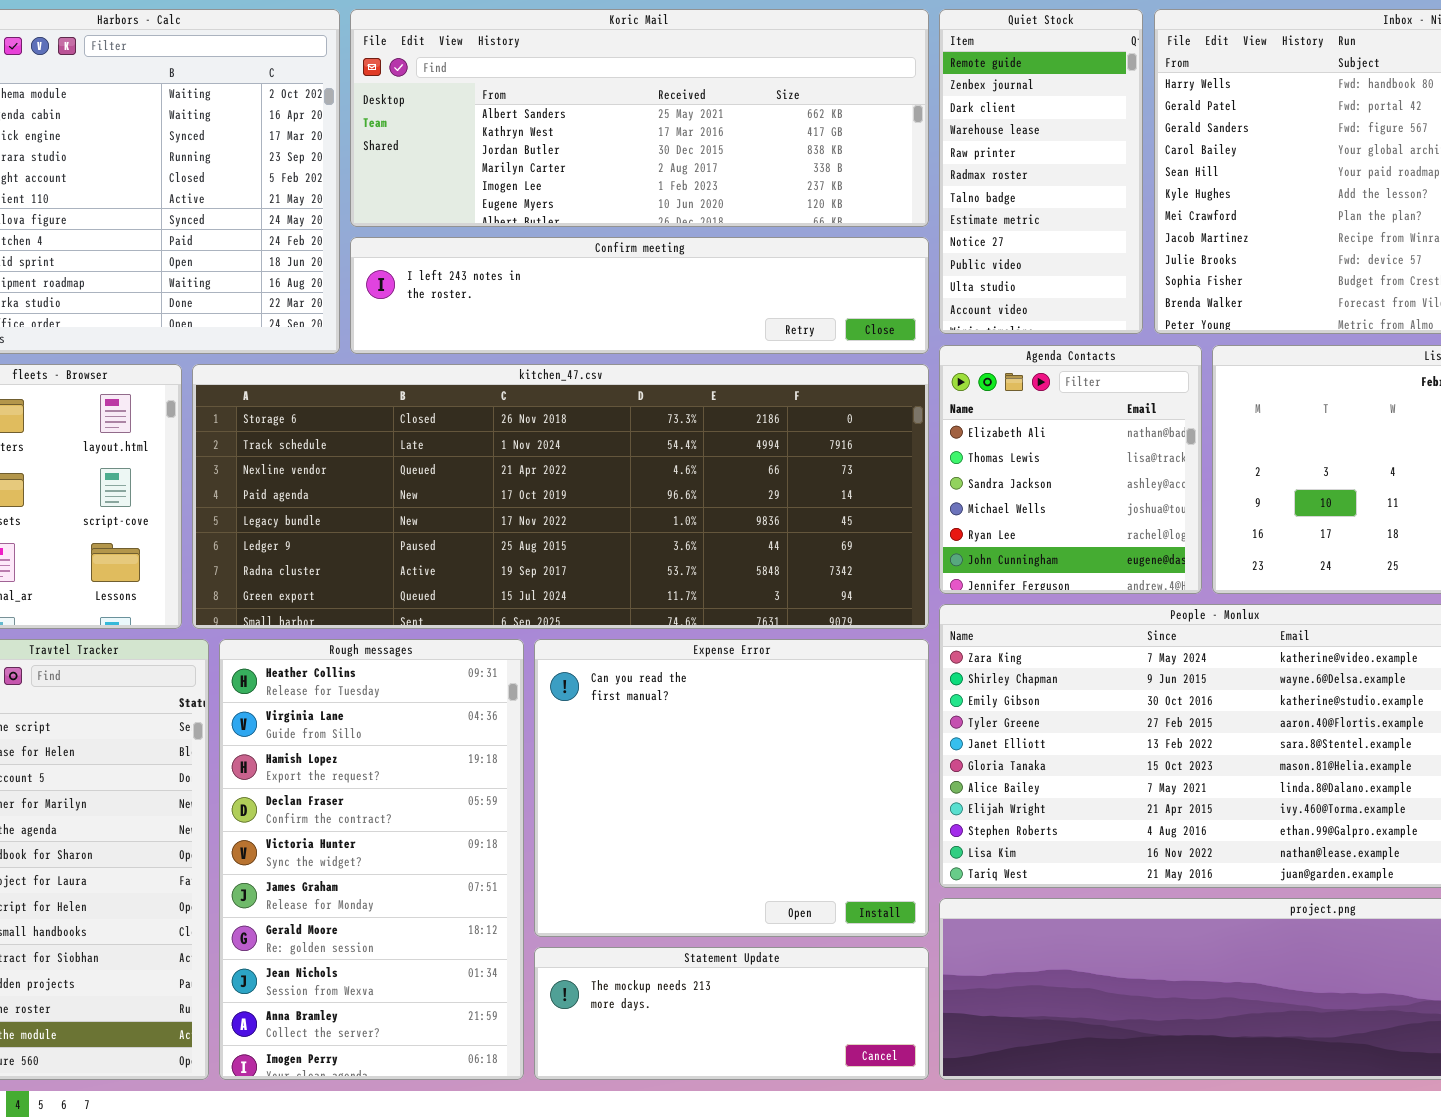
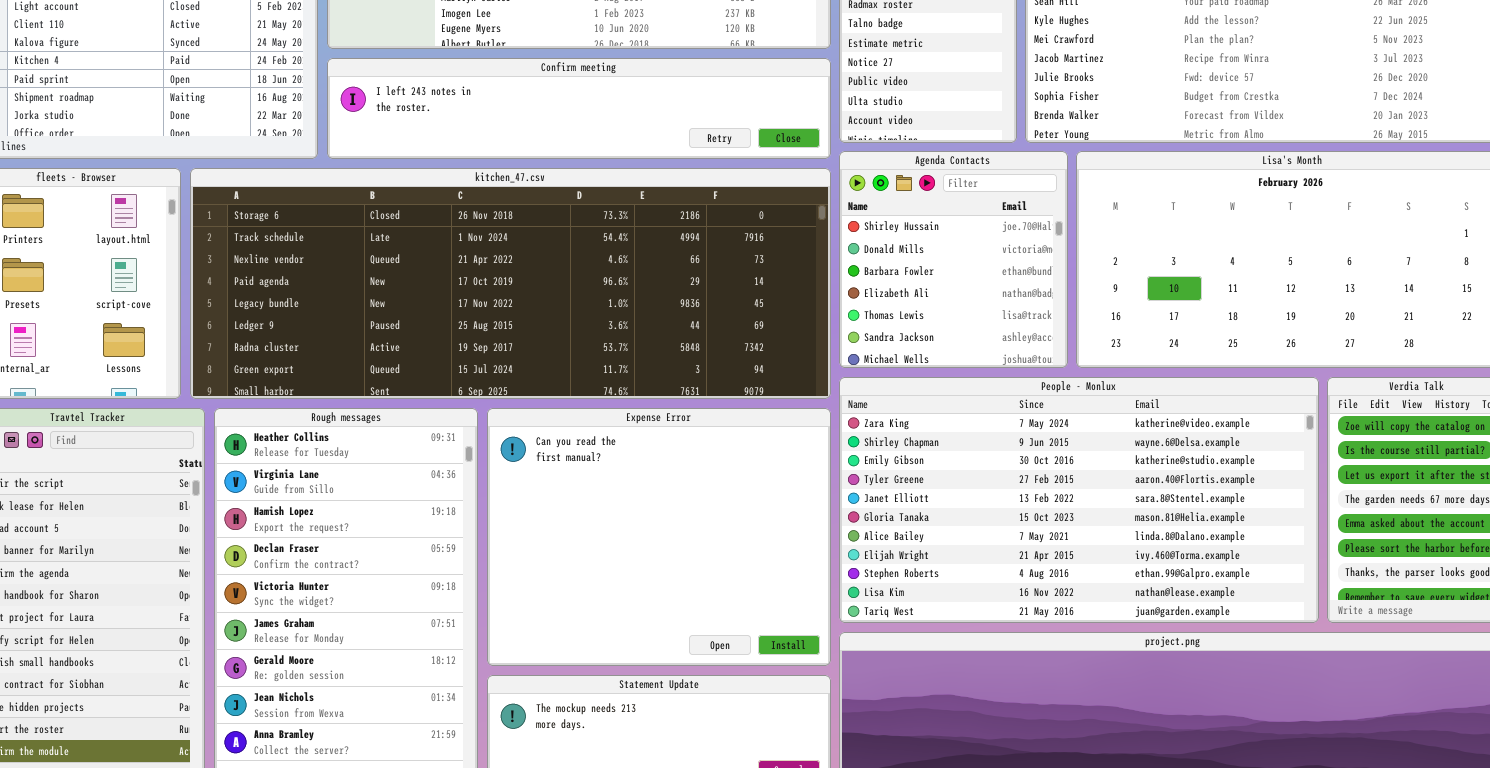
Agenda Contacts: [939,345,1202,594] -> [839,151,1068,368], scrolled up 3 rows

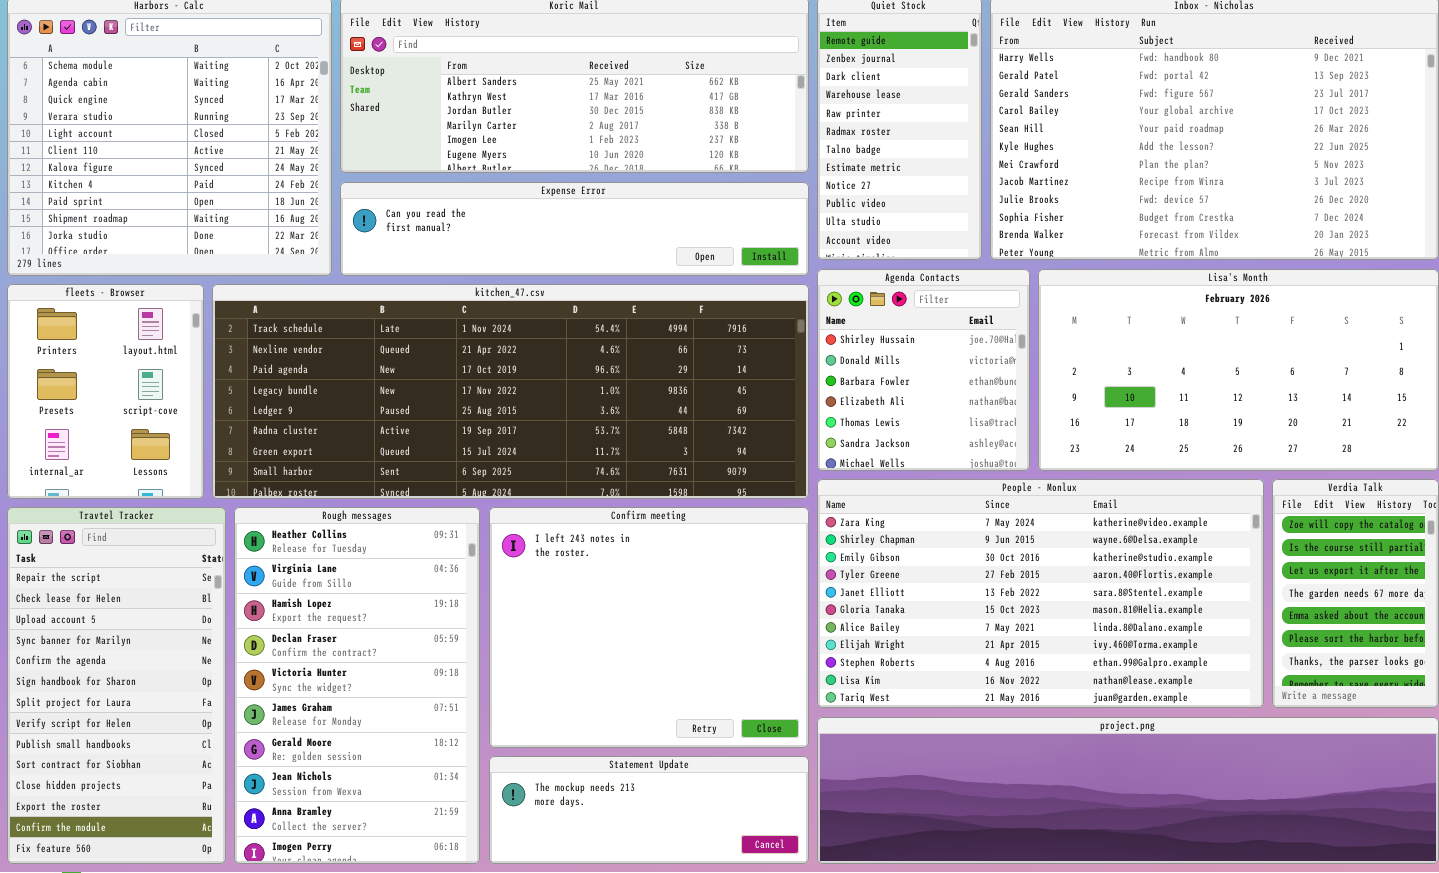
Confirm meeting: [327,58,831,159] -> [489,507,809,748], moved, resized
kitchen_47.csv: [190,168,831,399] -> [212,284,809,499], scrolled down 1 row
Expense Error: [487,408,831,666] -> [340,182,809,276], moved, resized

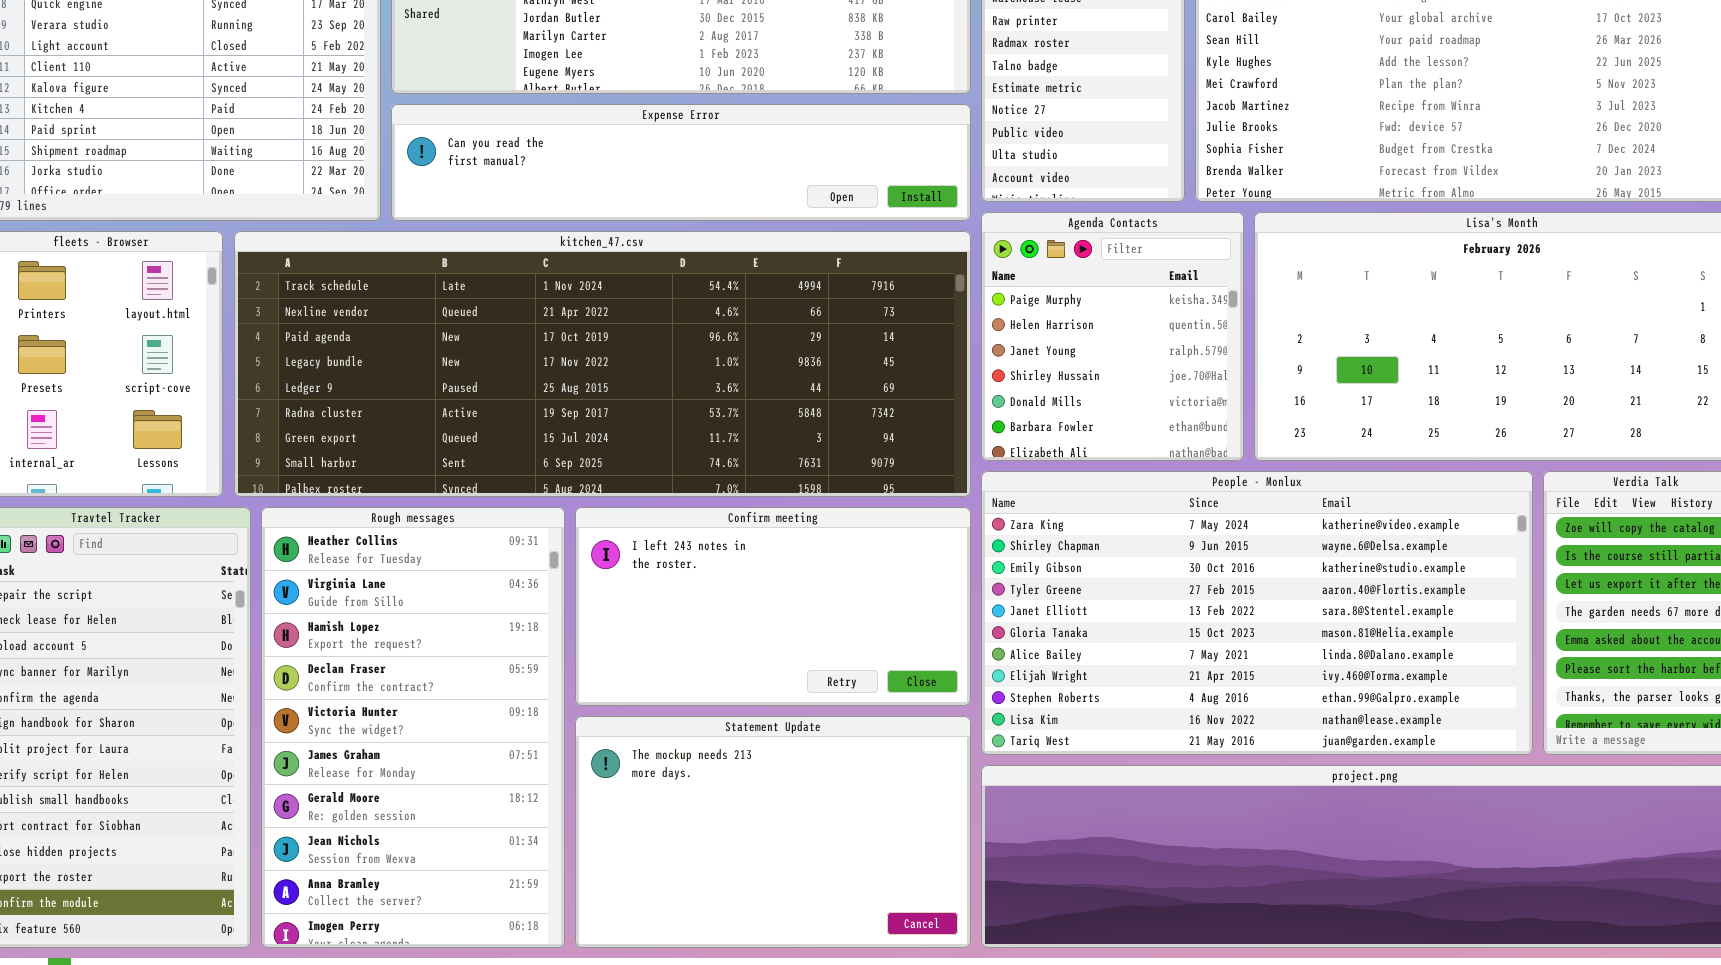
Agenda Contacts: [817,269,1030,471] -> [981,212,1244,461], scrolled up 3 rows
Confirm meeting: [489,507,809,748] -> [575,507,971,706], resized
Statement Update: [489,756,809,864] -> [575,716,971,948], resized

